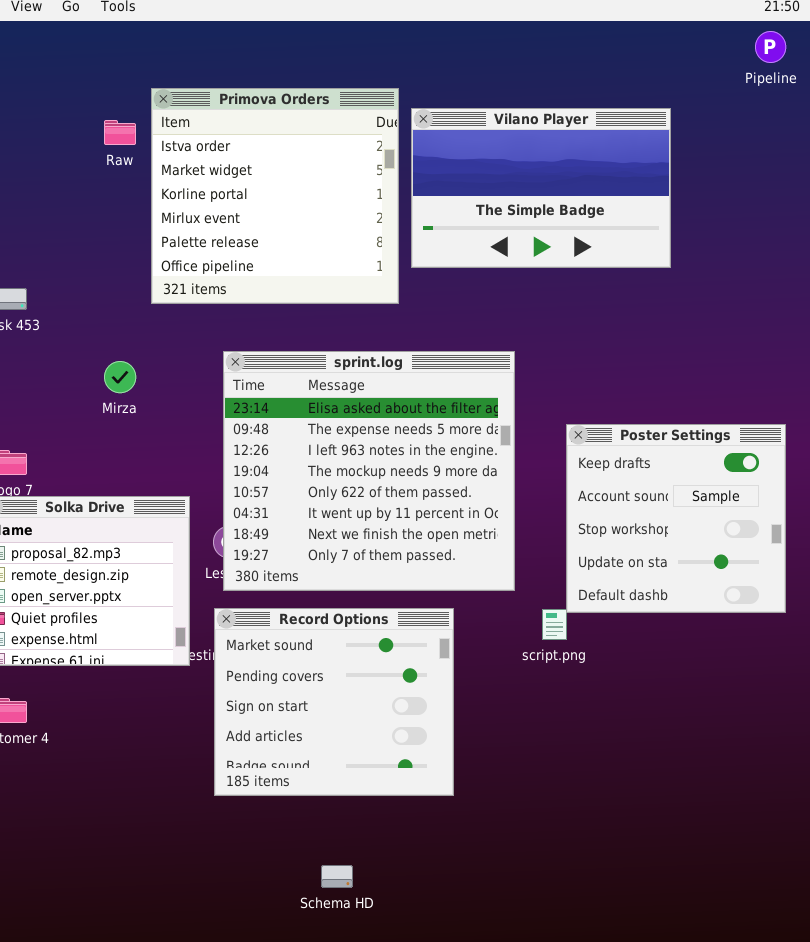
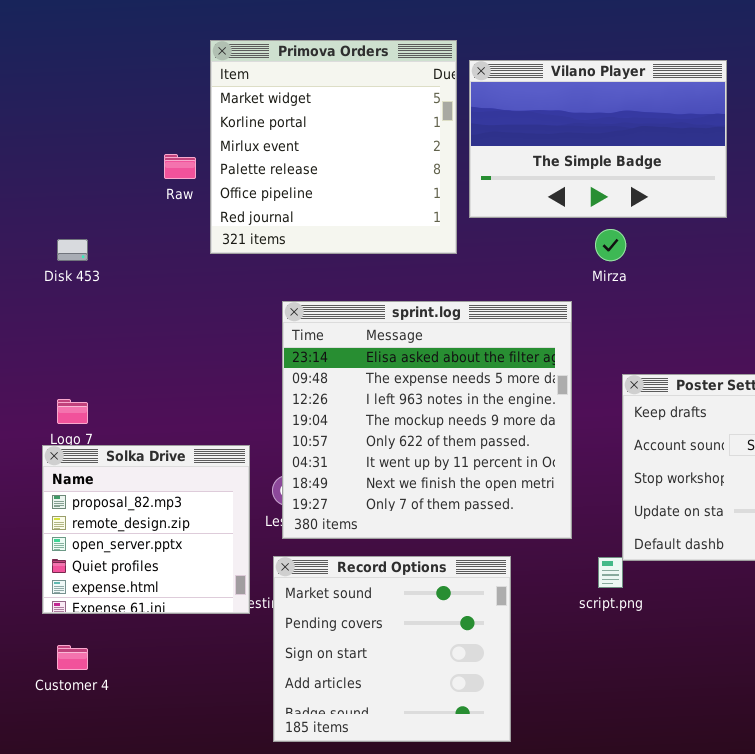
Primova Orders: [151,88,399,304] -> [210,40,457,254], scrolled down 1 row
Raw: [104,120,136,145] -> [164,154,196,179], moved
Mirza: [104,361,136,393] -> [595,229,626,261], moved

